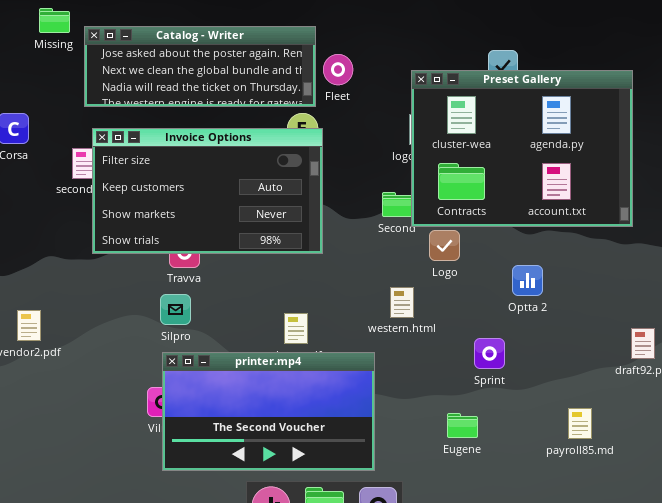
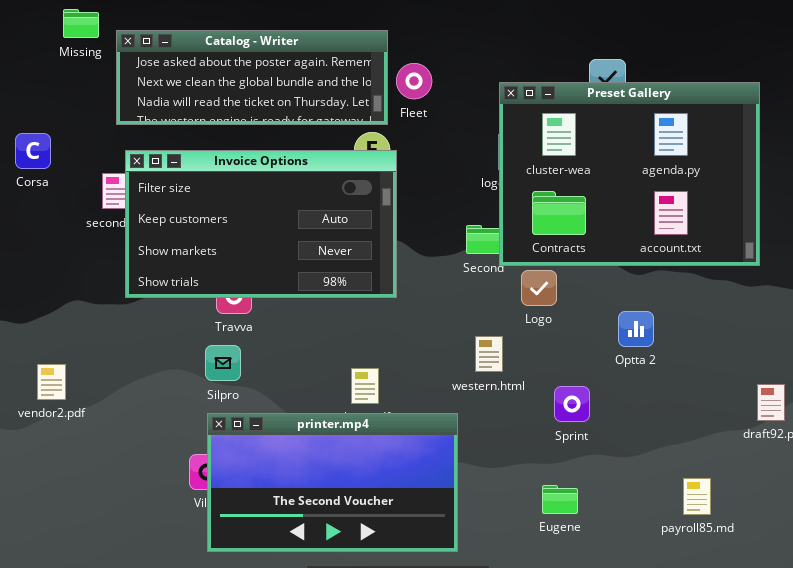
Sprint: [474,338,505,369] -> [554,386,590,422], moved

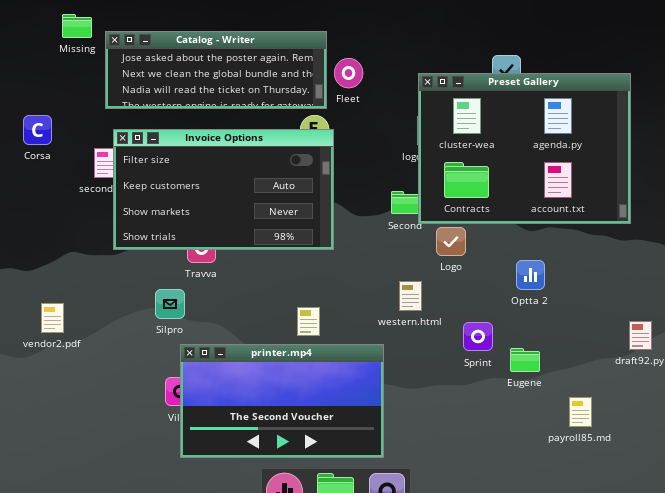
Silpro: [205,345,241,381] -> [155,289,185,319], moved
Eugene: [542,485,578,514] -> [510,348,540,372], moved

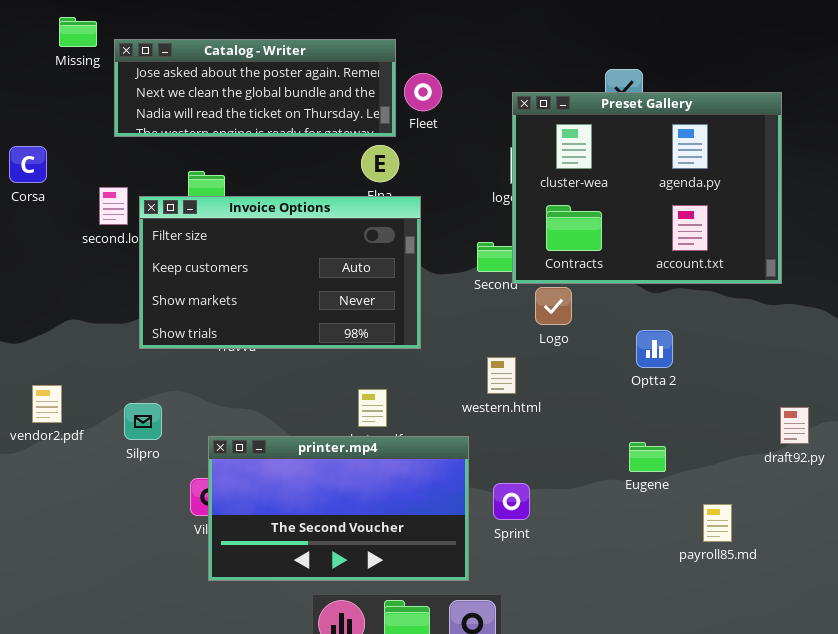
Invoice Options: [113,129,334,250] -> [139,196,421,349], moved
Silpro: [155,289,185,319] -> [124,403,162,440], moved
Sprint: [463,322,493,351] -> [493,483,530,520], moved

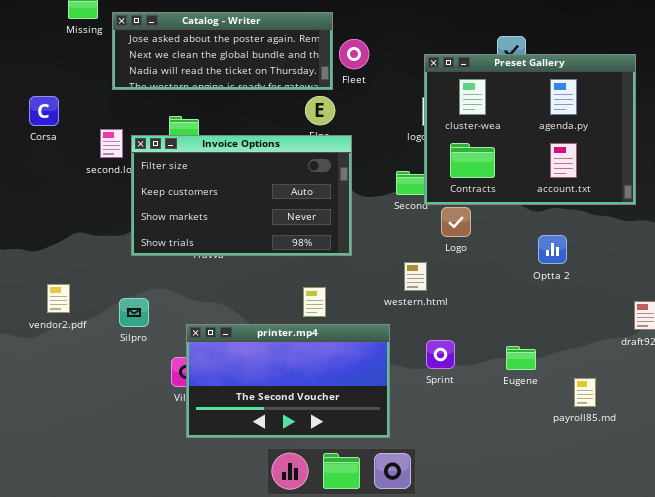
Optta 2: [636,330,673,368] -> [538,235,567,264], moved
Eugene: [629,442,666,472] -> [506,346,536,370], moved
Sprint: [493,483,530,520] -> [426,340,455,369], moved

